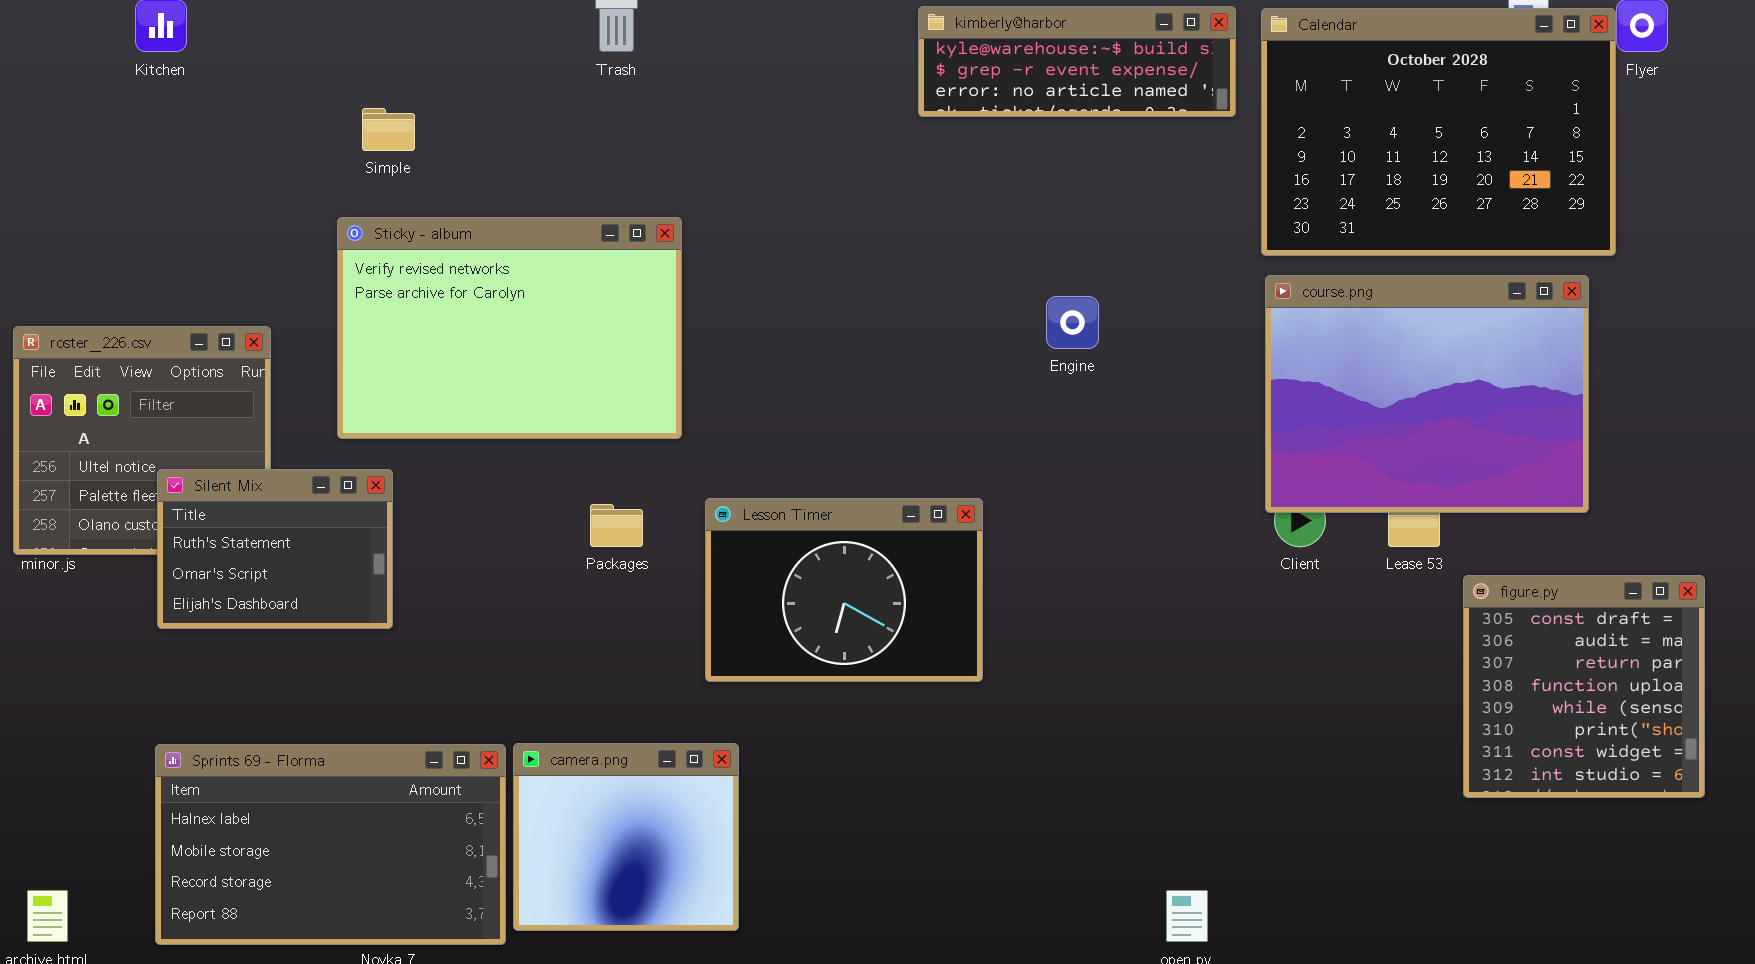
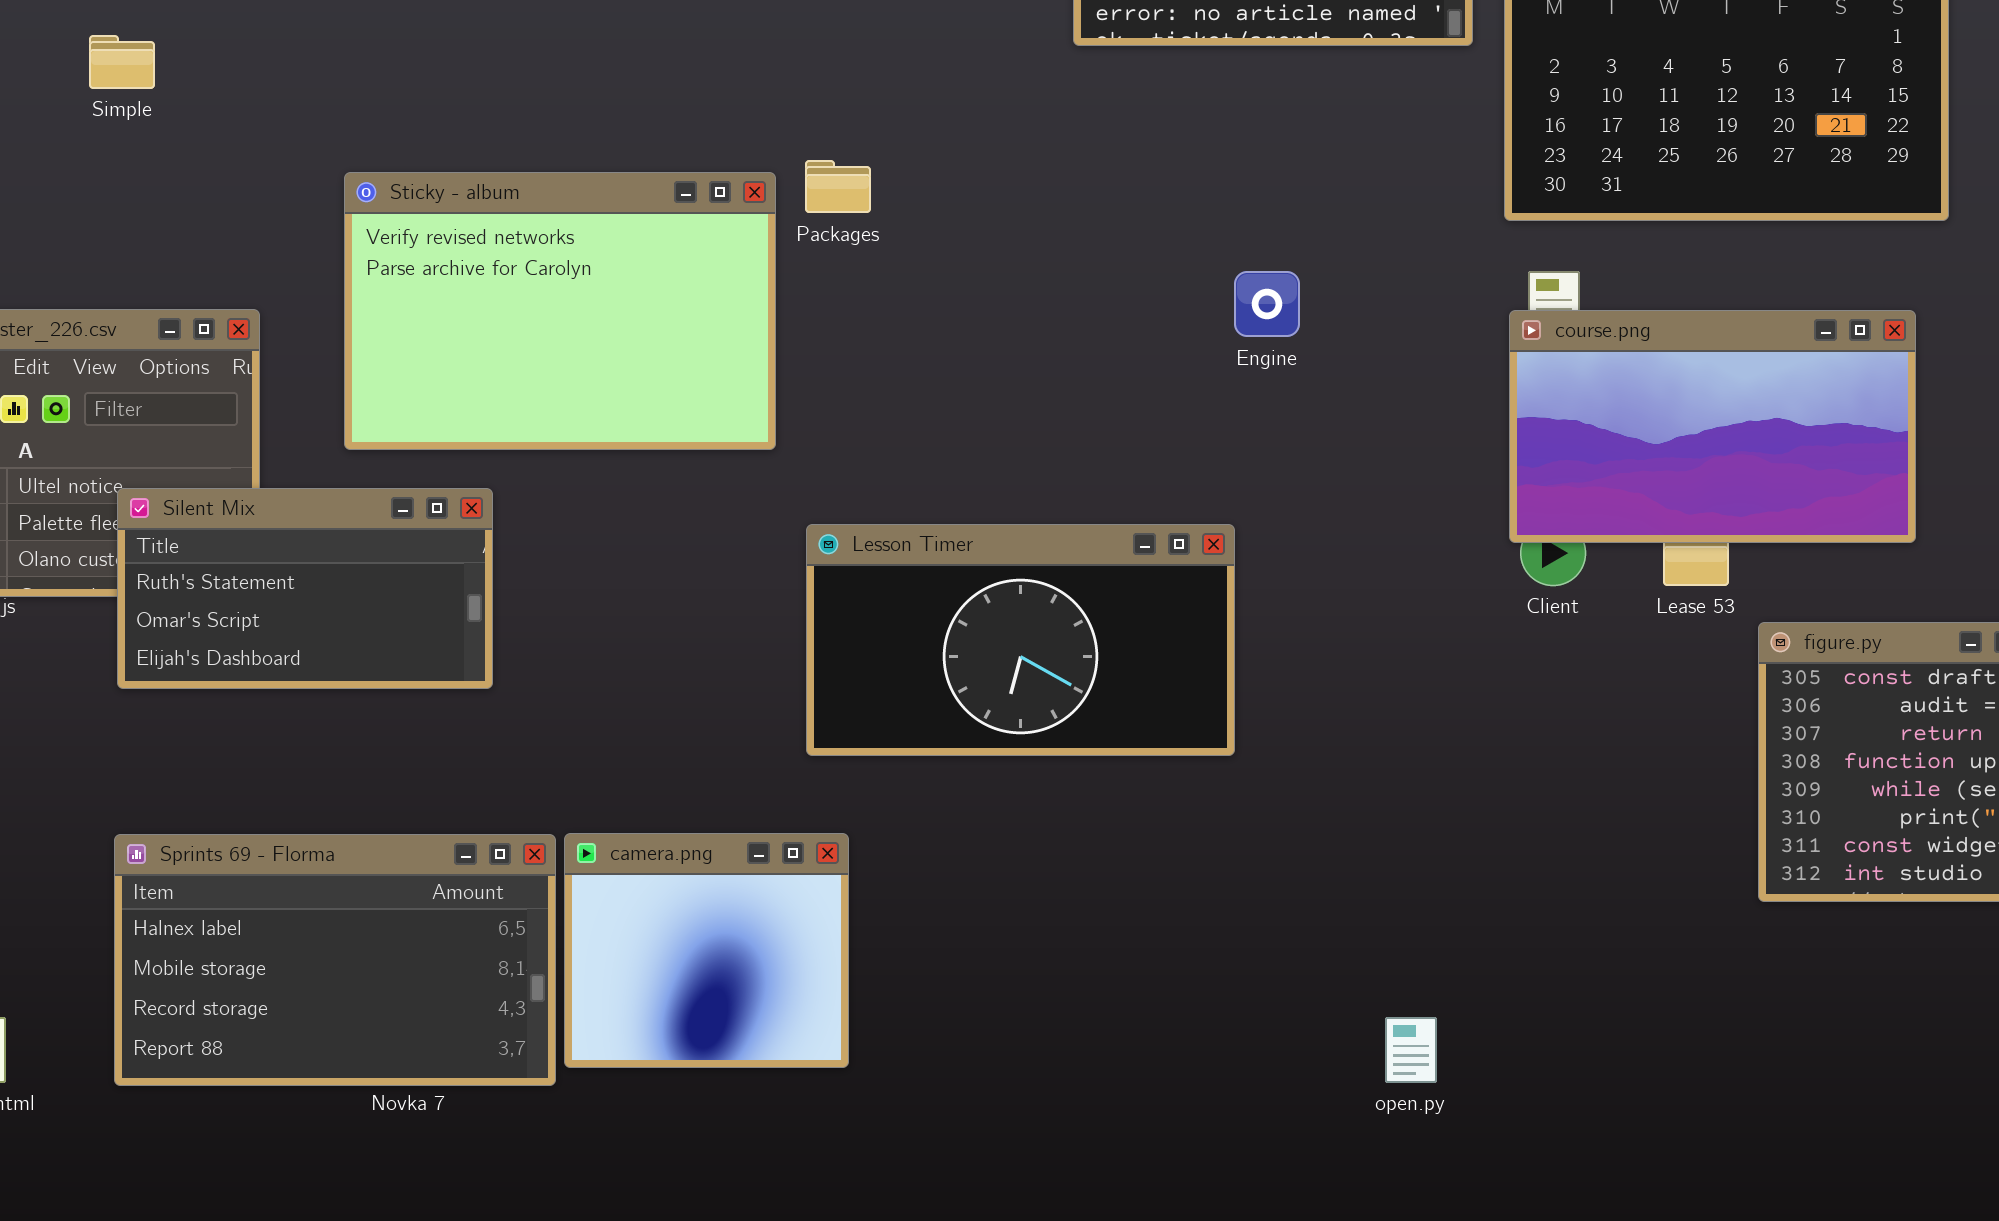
Simple: [362,108,415,151] -> [89,35,155,89], moved
course.png: [1265,275,1589,513] -> [1509,310,1916,543], resized
Silent Mix: [157,469,393,629] -> [117,488,493,689], resized
Lesson Timer: [705,498,983,682] -> [806,524,1235,756], resized
Packages: [590,504,643,547] -> [805,160,871,213], moved

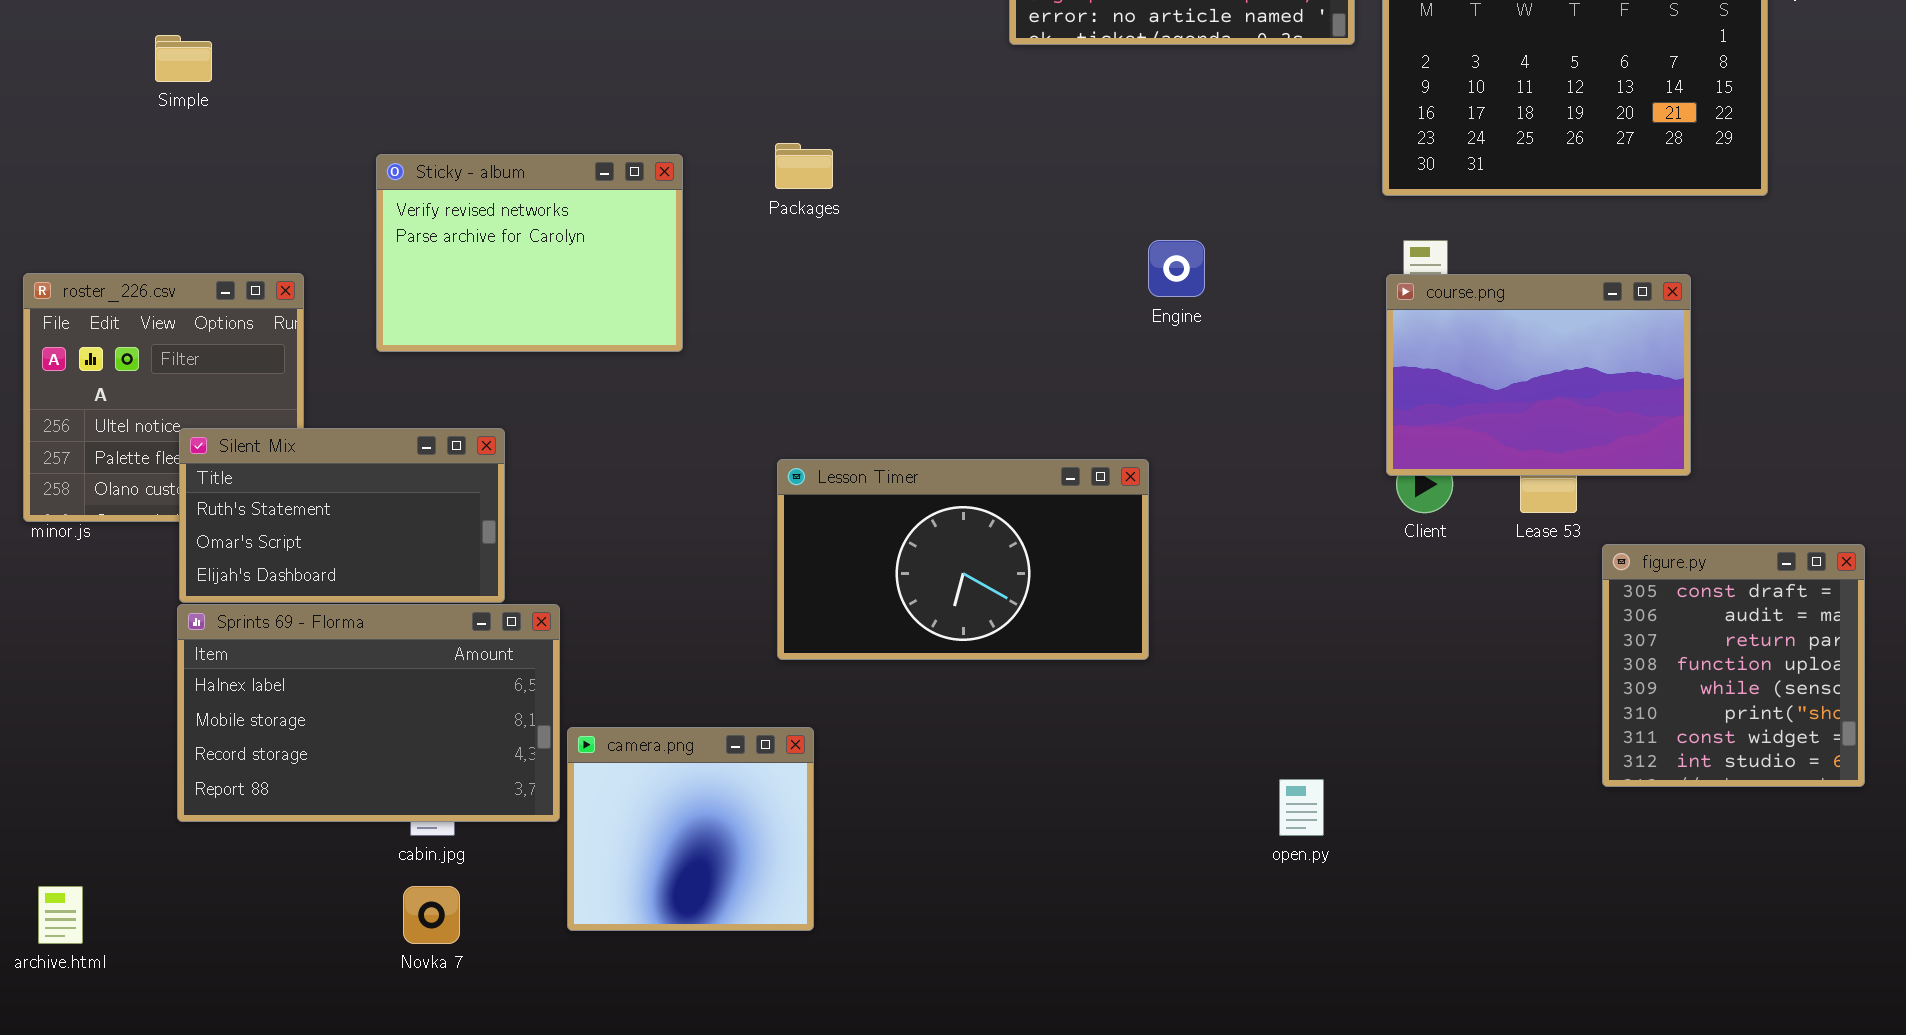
Sticky - album: [344,172,776,450] -> [376,154,683,352], resized
course.png: [1509,310,1916,543] -> [1386,274,1691,476], resized
Sprints 69 - Florma: [114,834,556,1086] -> [177,604,560,822], moved
open.py: [1385,1017,1437,1083] -> [1279,779,1324,836], moved

